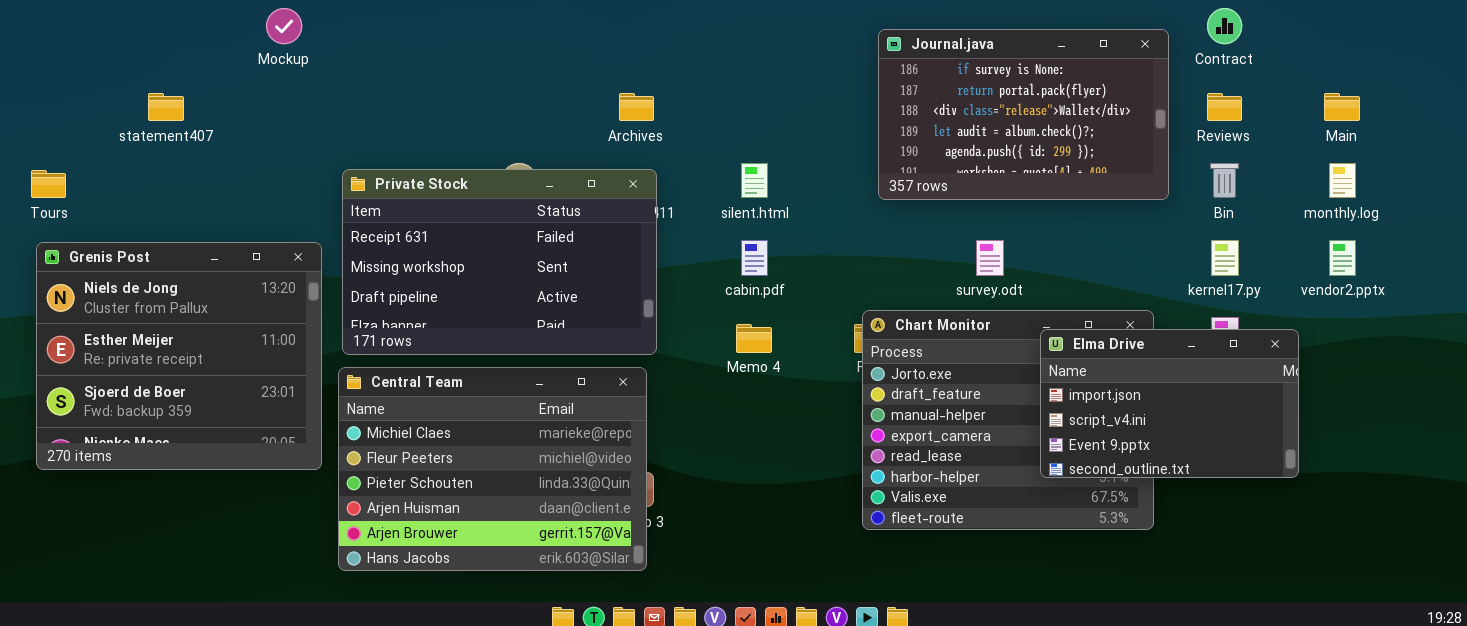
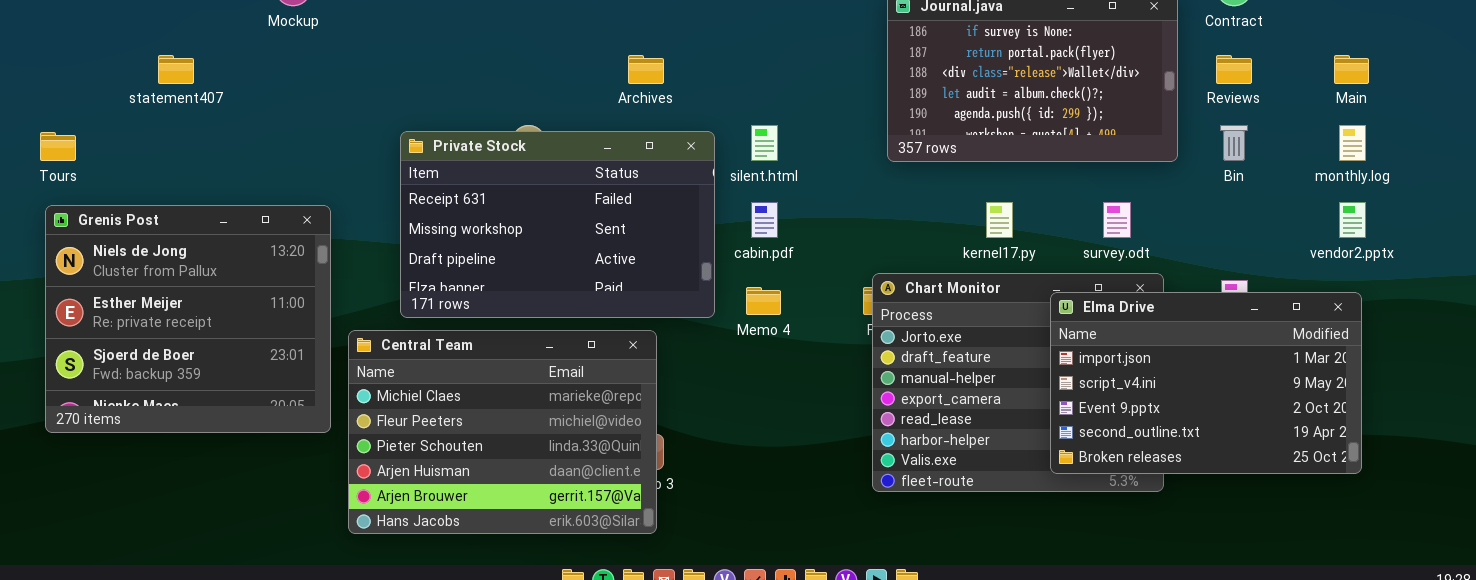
Private Stock: [342,169,657,355] -> [400,131,715,318], moved
survey.odt: [976,240,1004,276] -> [1103,202,1131,238], moved
kernel17.py: [1211,240,1239,276] -> [986,202,1013,238], moved
Elma Drive: [1040,329,1299,478] -> [1050,292,1362,474], resized

